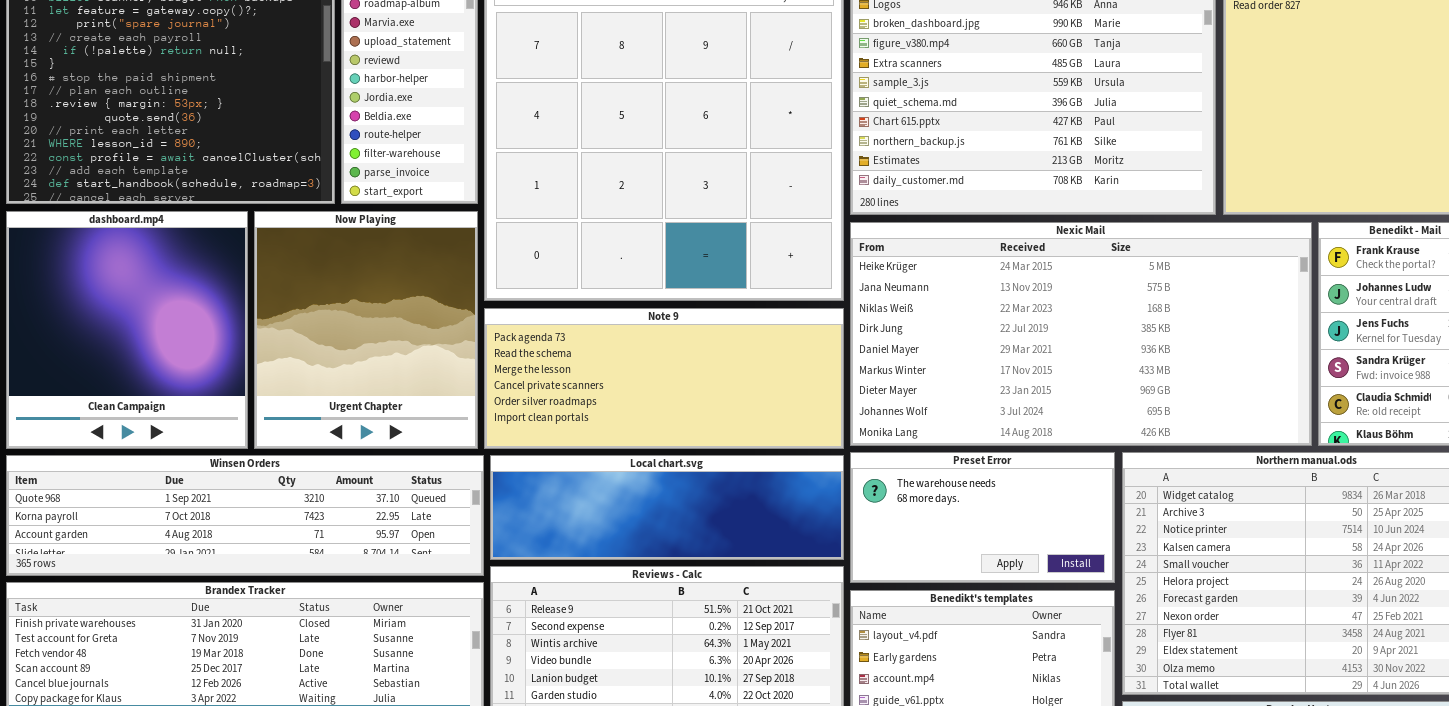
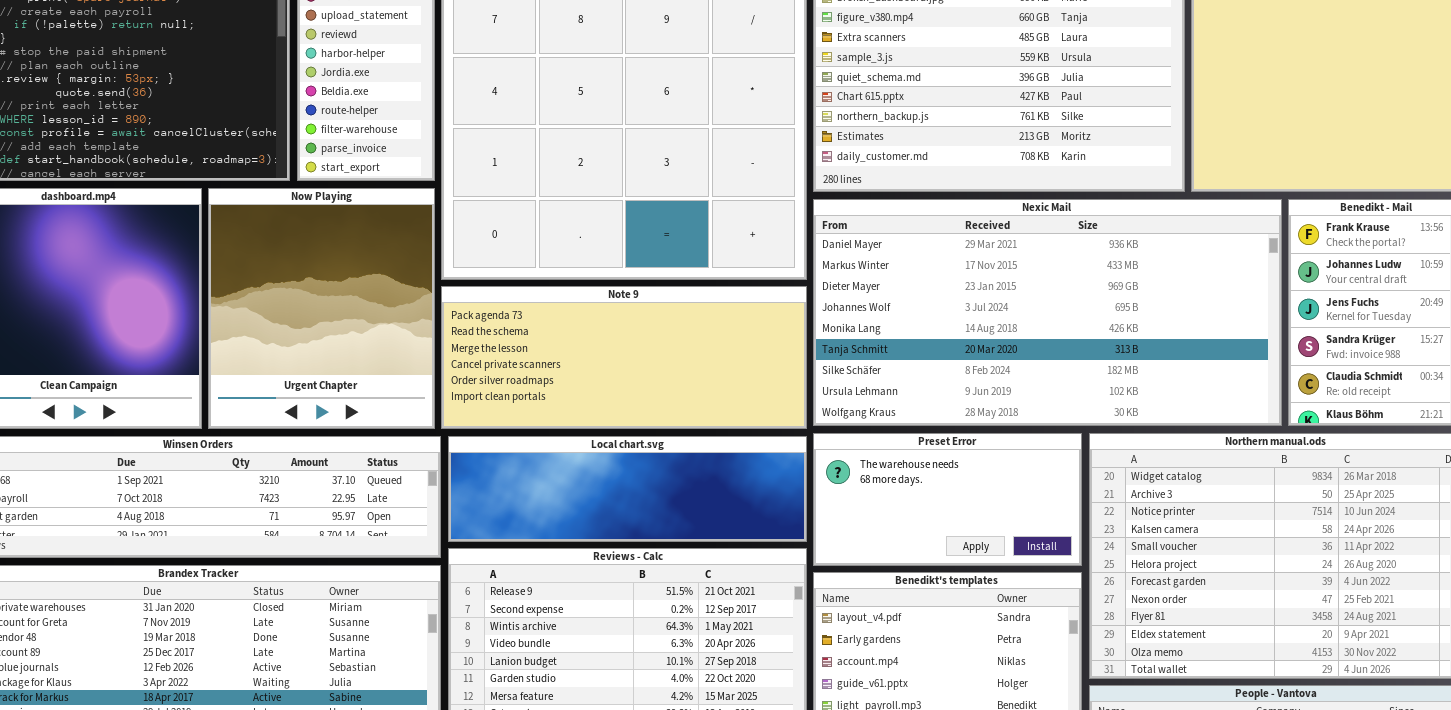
Nexic Mail: [850,222,1312,446] -> [813,199,1282,426], scrolled down 4 rows

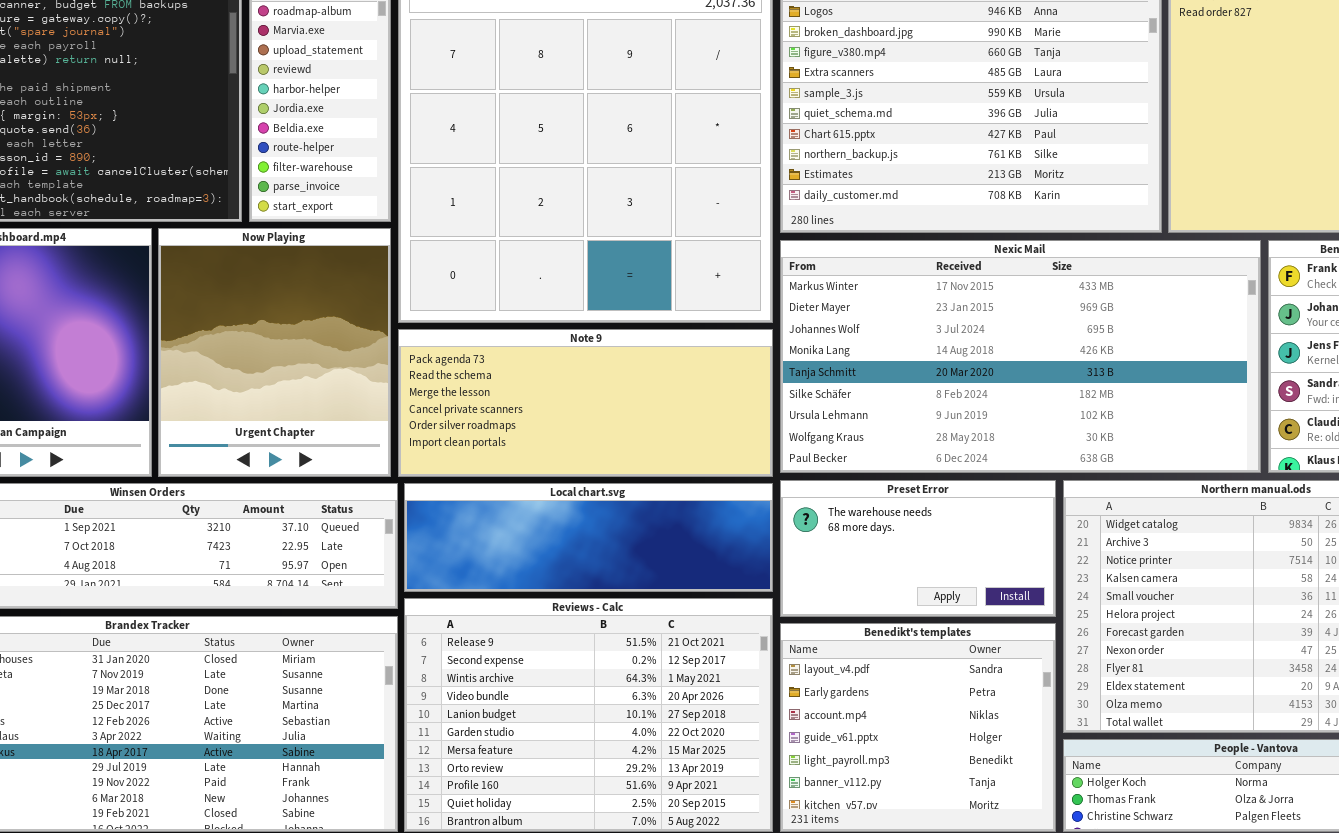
Nexic Mail: [813,199,1282,426] -> [780,240,1261,473], scrolled down 1 row

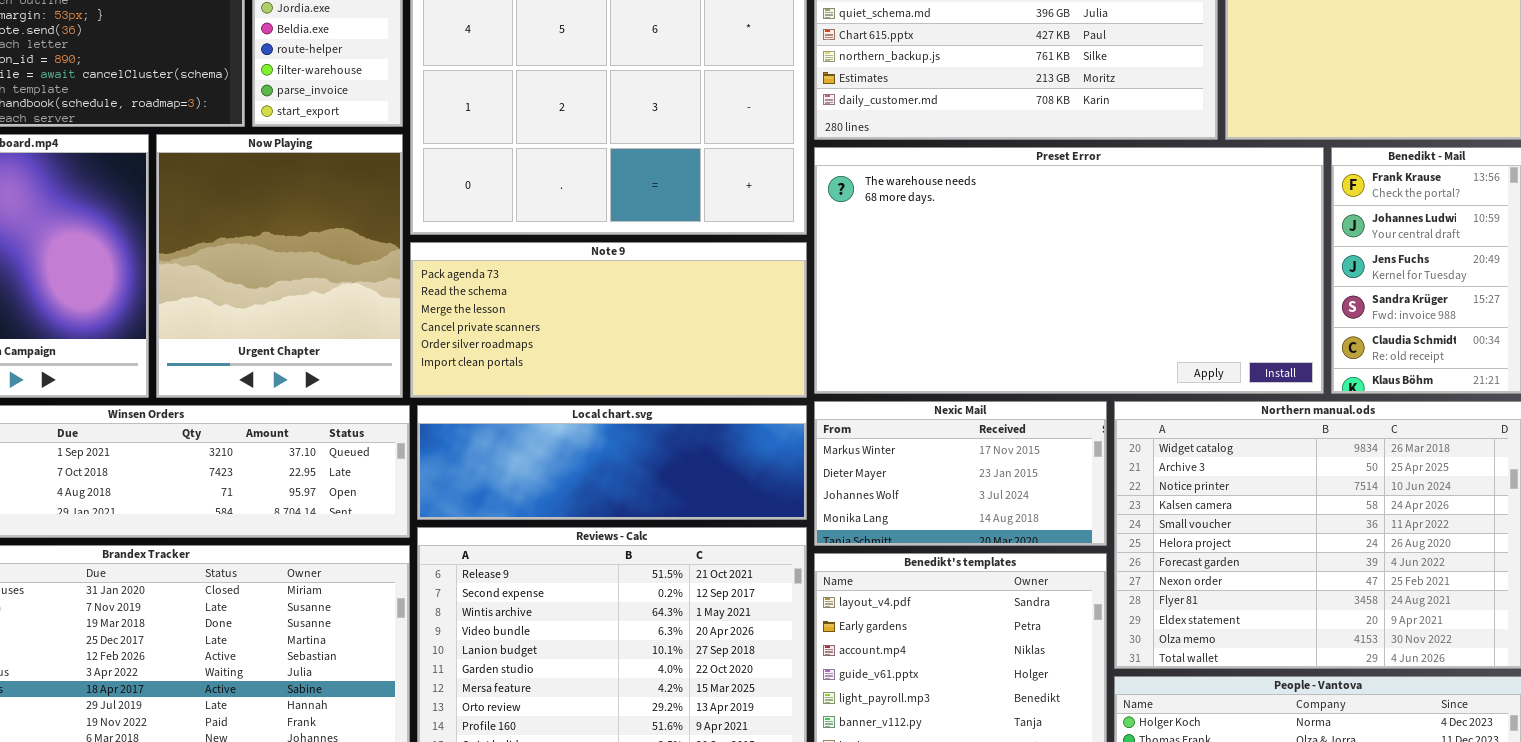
Nexic Mail: [780,240,1261,473] -> [814,401,1107,546], moved, resized
Preset Error: [780,480,1056,617] -> [814,147,1324,394], moved, resized

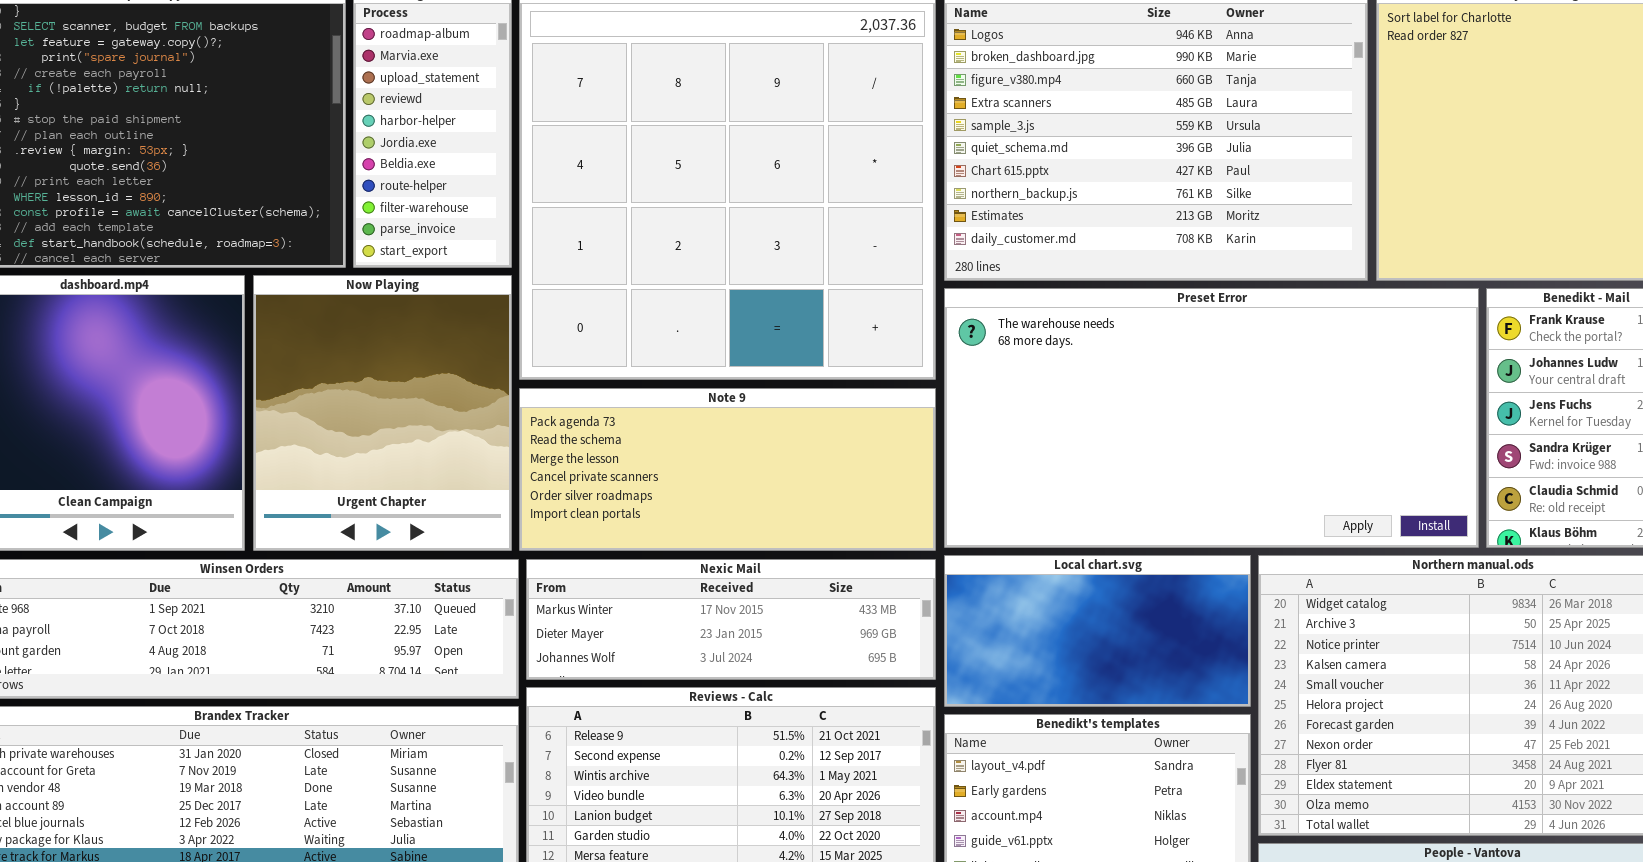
Nexic Mail: [814,401,1107,546] -> [526,559,936,680], moved, resized
Local chart.svg: [417,405,807,520] -> [944,555,1251,707], moved, resized

